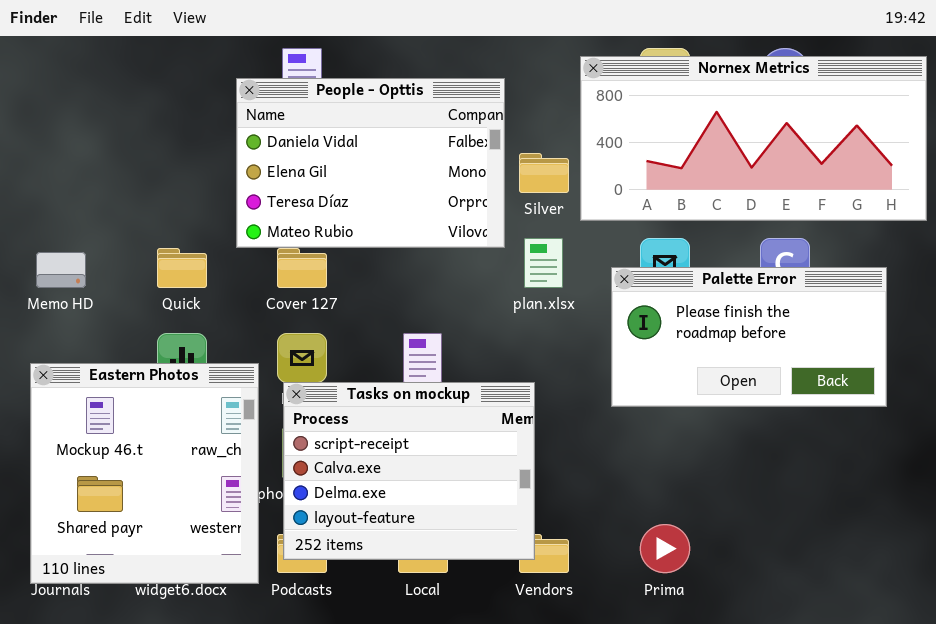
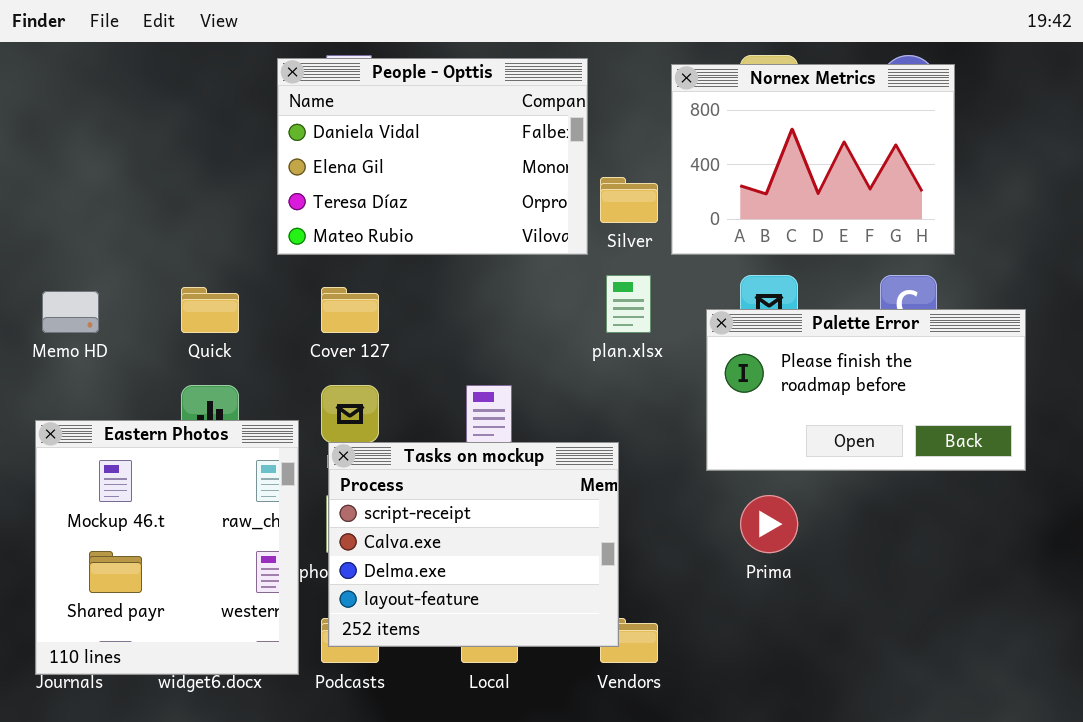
Nornex Metrics: [580,56,927,221] -> [671,64,955,255], resized
People - Opttis: [236,78,505,248] -> [277,58,588,255], moved
Prima: [640,524,690,573] -> [740,495,798,553], moved

